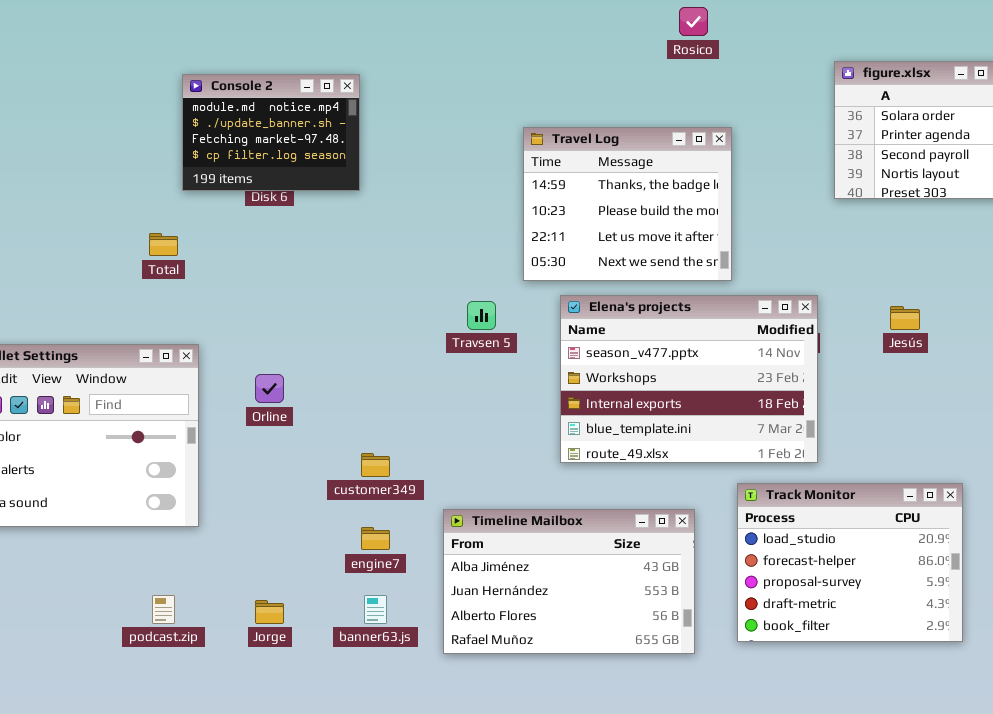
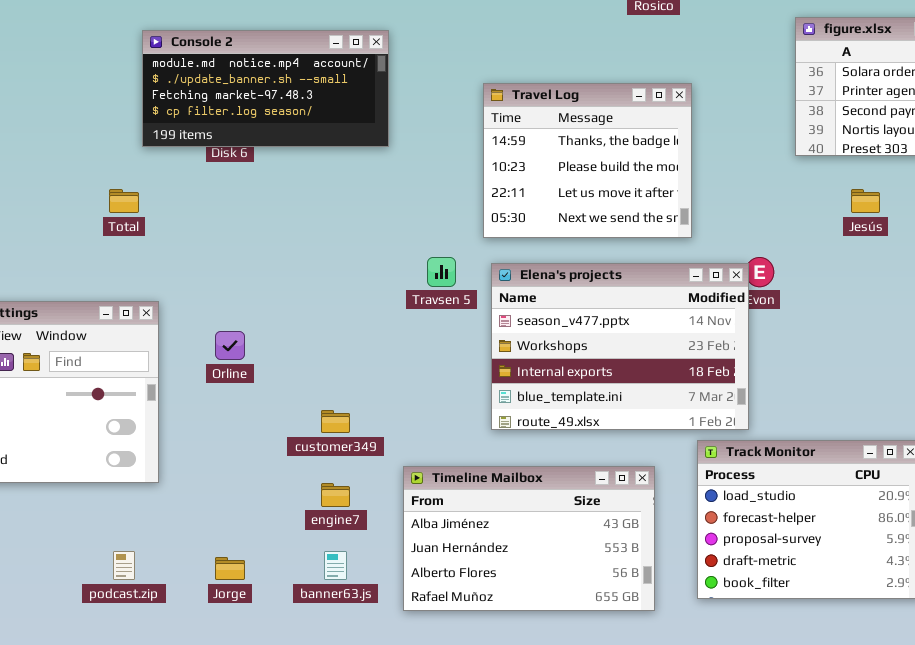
Console 2: [182,74,360,191] -> [142,30,389,147], resized
Elena's projects: [560,295,818,463] -> [491,263,749,430], moved
Jesús: [890,306,920,330] -> [851,189,880,213], moved

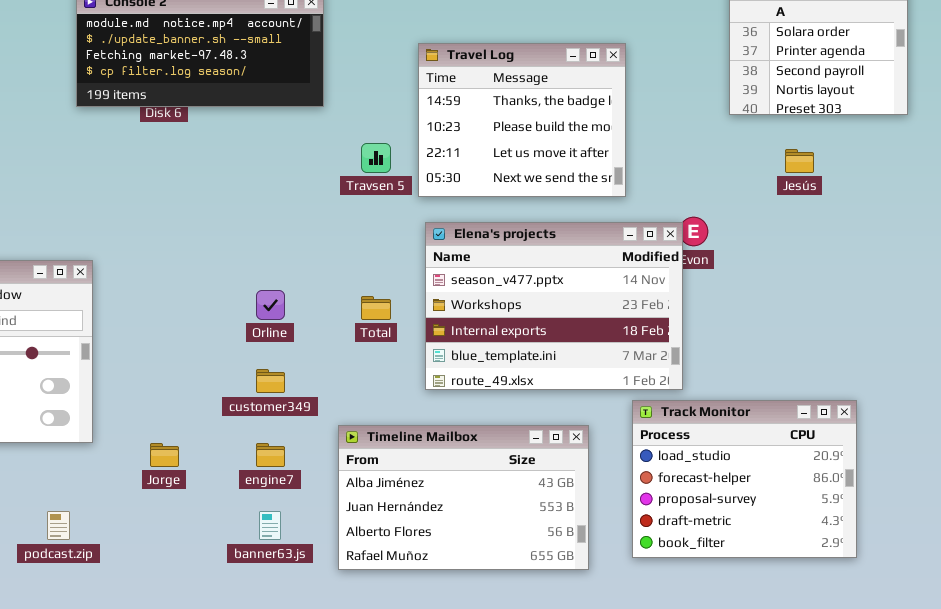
Total: [109,189,139,213] -> [361,296,391,320], moved
Travsen 5: [427,257,456,287] -> [361,143,391,173], moved
Orline: [215,331,245,360] -> [256,290,285,320], moved
Jorge: [215,557,245,580] -> [150,443,179,467], moved

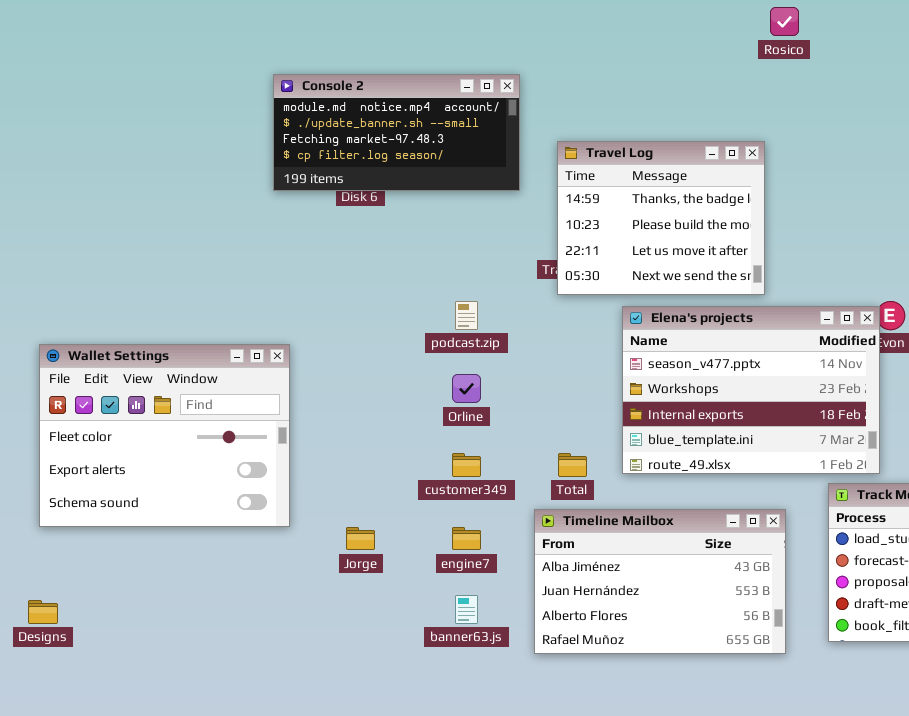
Travel Log: [418,43,626,197] -> [557,141,765,295], moved
Total: [361,296,391,320] -> [558,453,587,477], moved
podcast.zip: [47,511,70,540] -> [455,301,478,330], moved

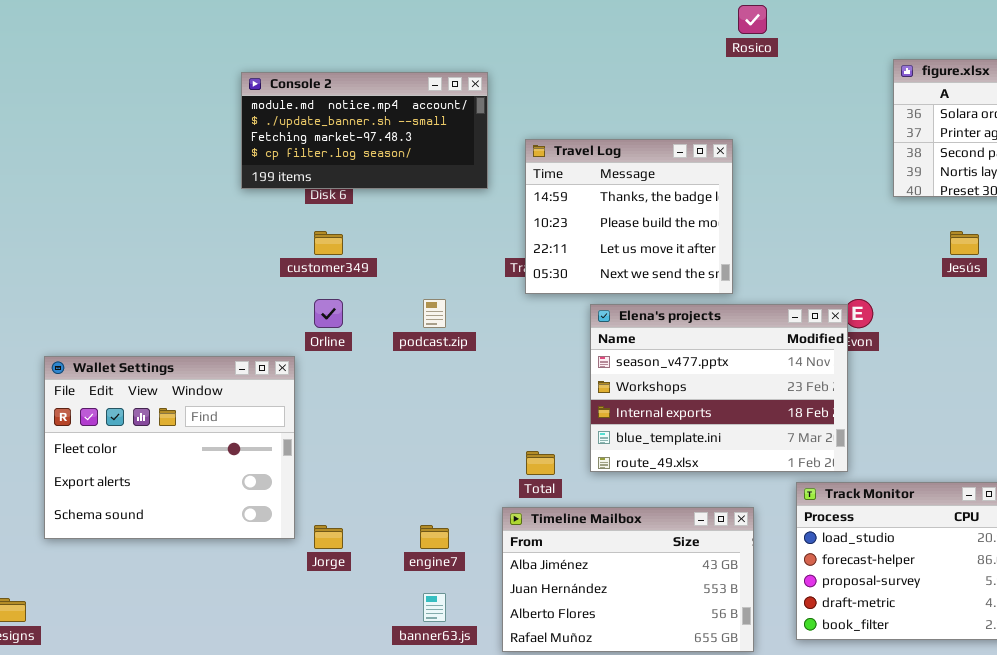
Wallet Settings: [39,344,290,527] -> [44,356,295,539], moved
Orline: [452,374,481,403] -> [314,299,343,328], moved
customer349: [452,453,481,477] -> [314,231,343,255], moved

